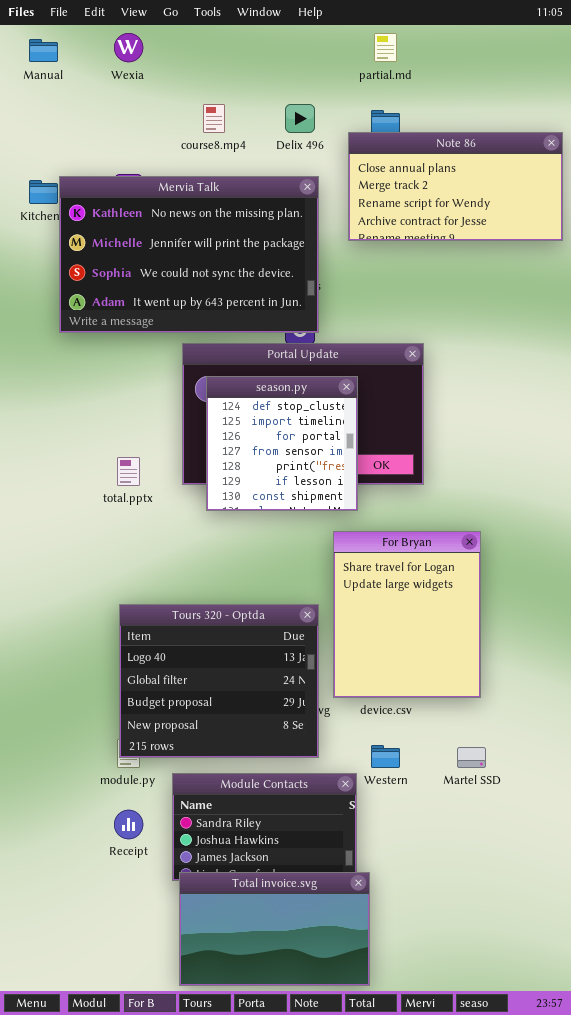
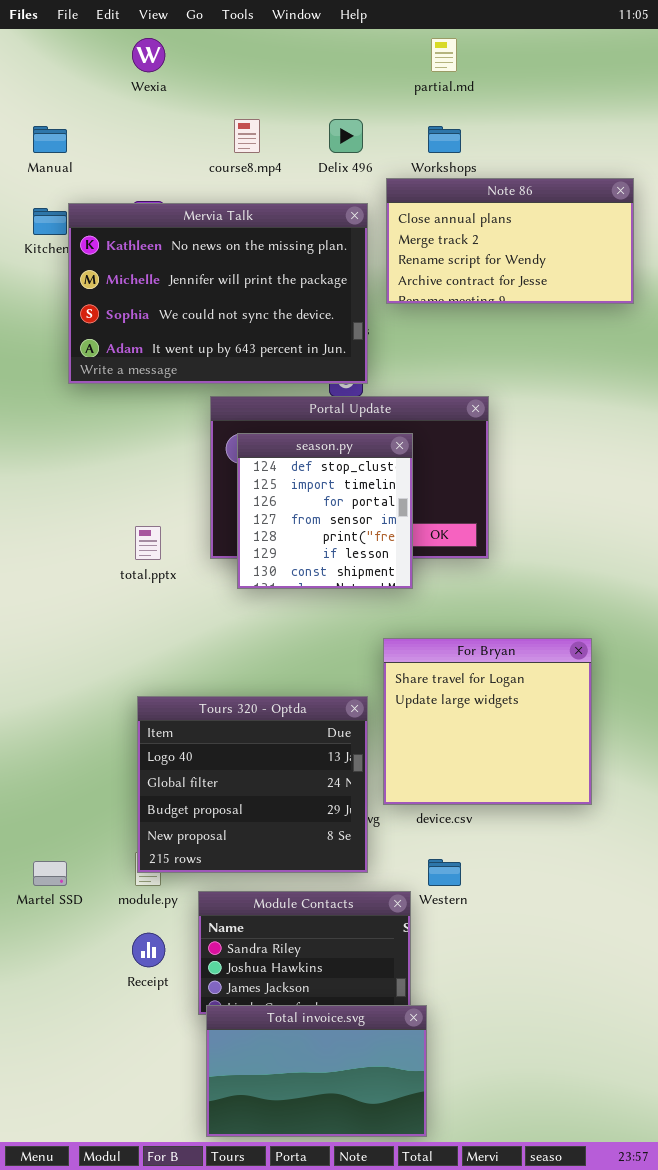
Manual: [29,39,58,62] -> [33,126,67,153], moved
Note 86: [348,132,563,241] -> [386,178,634,304], moved
For Bryan: [333,531,481,698] -> [383,638,592,805], resized
Martel SSD: [457,747,486,768] -> [33,861,67,886], moved

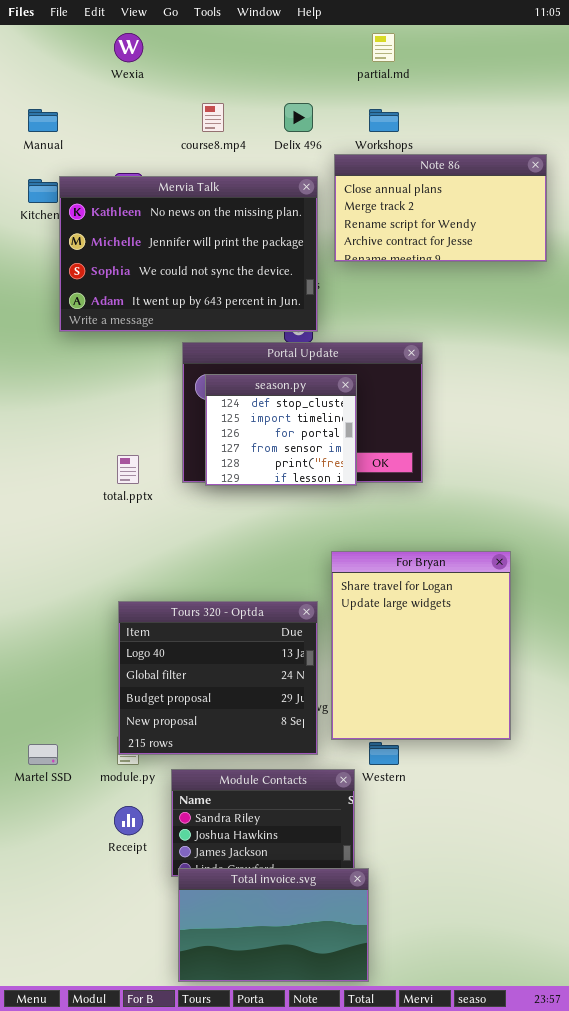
season.py: [237,433,413,589] -> [205,374,357,486], resized
For Bryan: [383,638,592,805] -> [331,551,511,740], resized

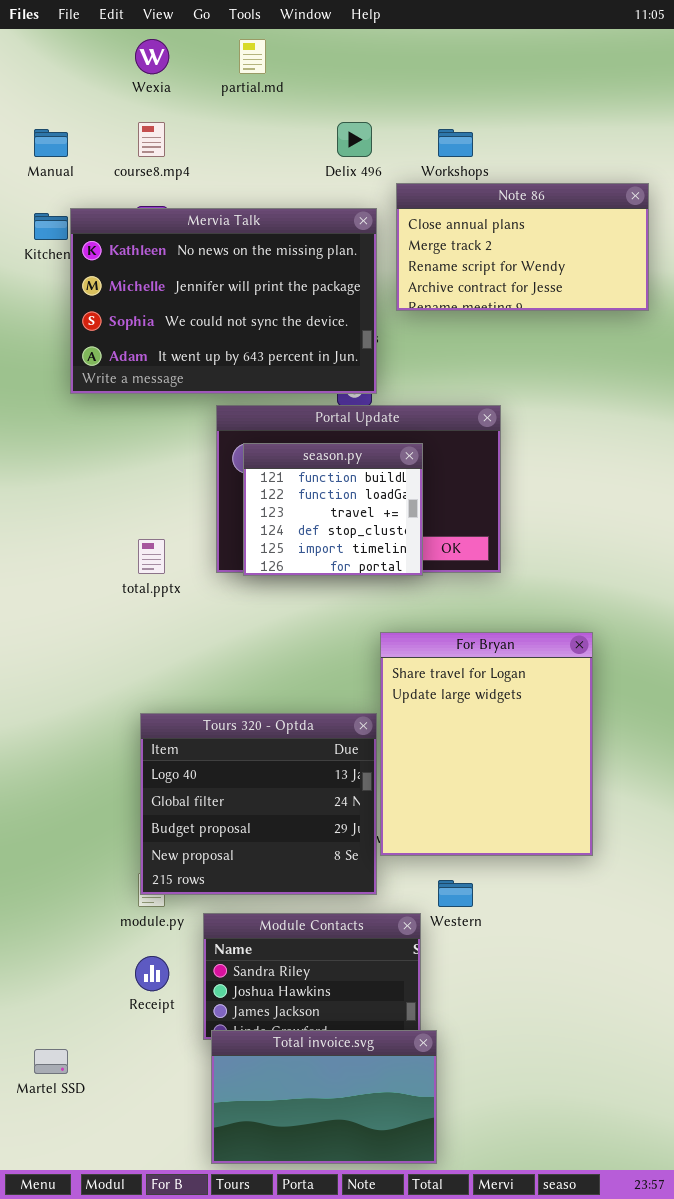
partial.md: [372,33,395,62] -> [239,39,266,74], moved
course8.mp4: [202,103,224,132] -> [138,122,165,157], moved
season.py: [205,374,357,486] -> [243,443,423,576], scrolled up 3 rows
For Bryan: [331,551,511,740] -> [380,632,593,856], moved
Martel SSD: [28,744,58,765] -> [34,1049,68,1074], moved

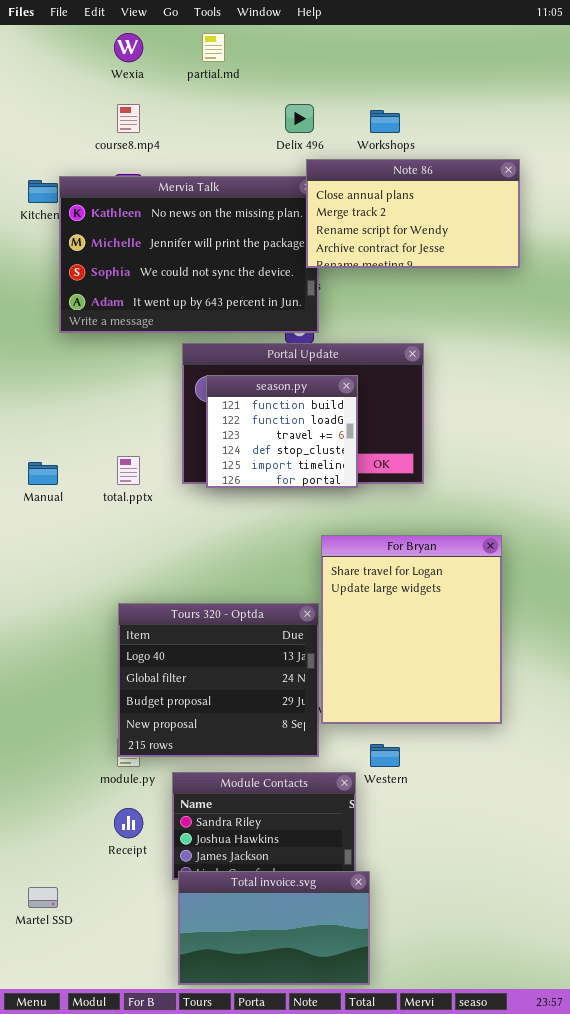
Manual: [34,129,68,157] -> [28,462,58,485], moved
Note 86: [396,183,649,311] -> [306,159,520,268], moved

